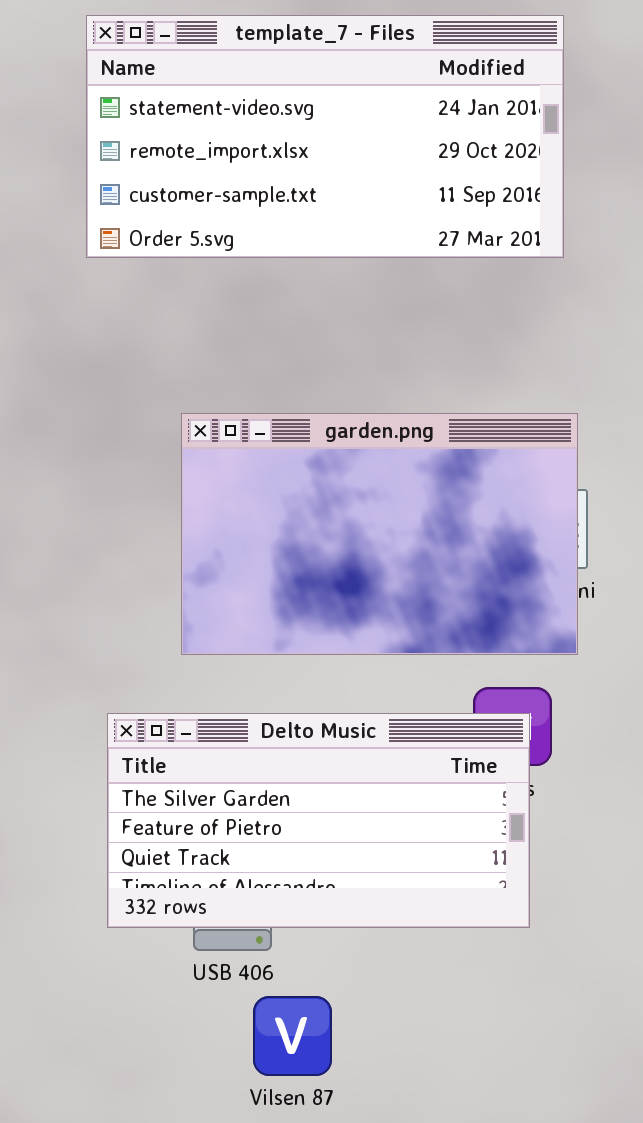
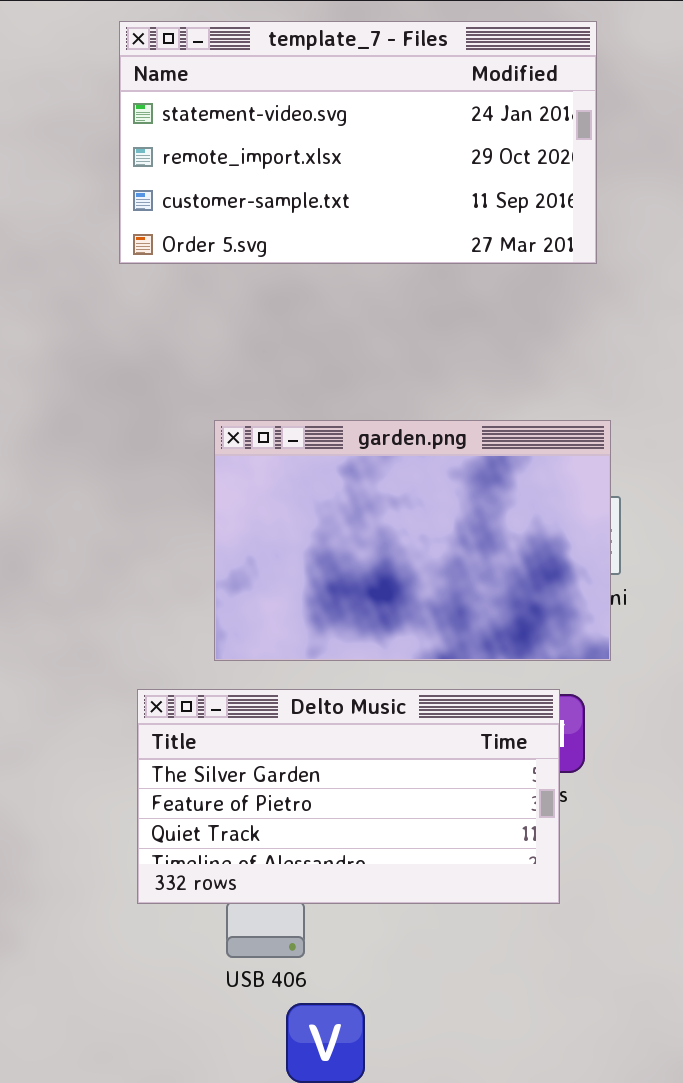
Delto Music: [107,713,530,928] -> [137,689,560,904], moved

